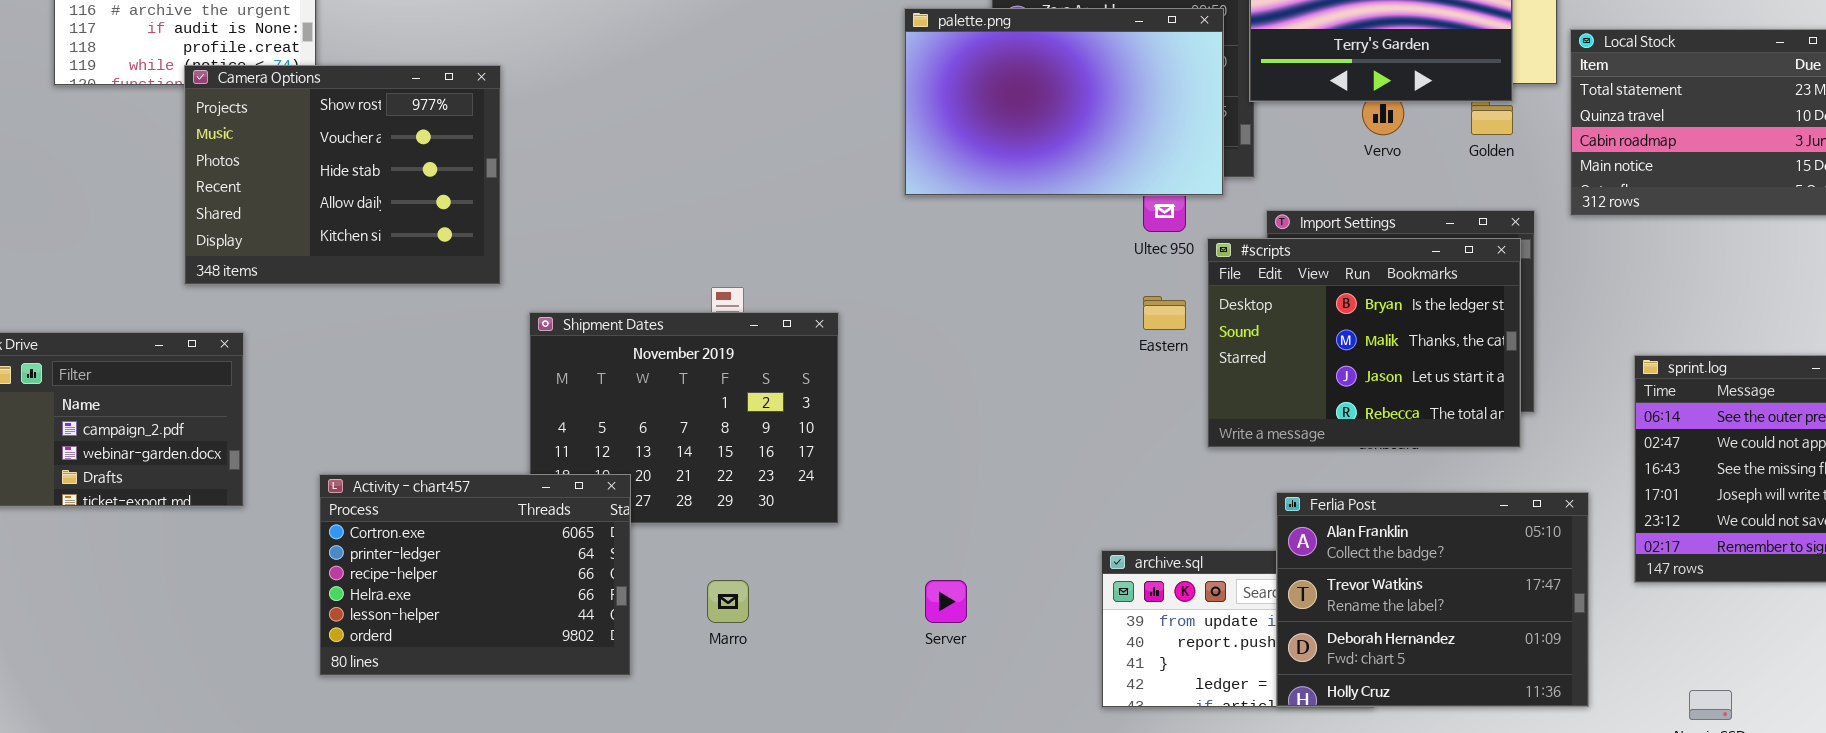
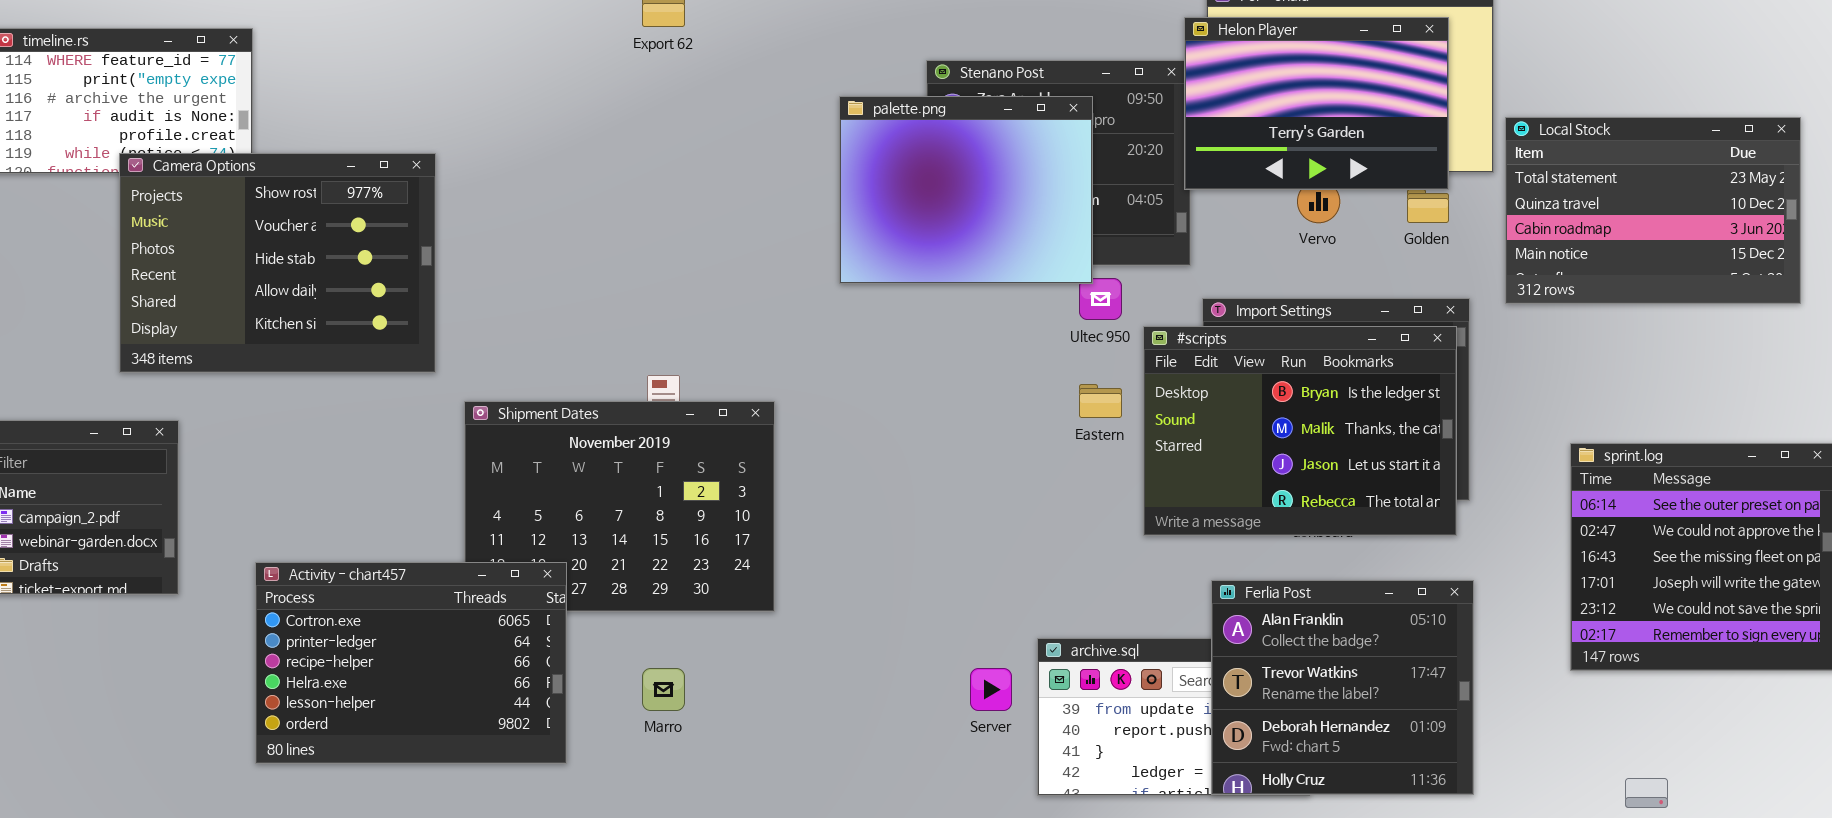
palette.png: [904,8,1224,196] -> [839,96,1093,284], resized
Ferlia Post: [1276,492,1589,707] -> [1211,580,1474,795], resized
Server: [925,580,967,623] -> [970,668,1012,711], moved

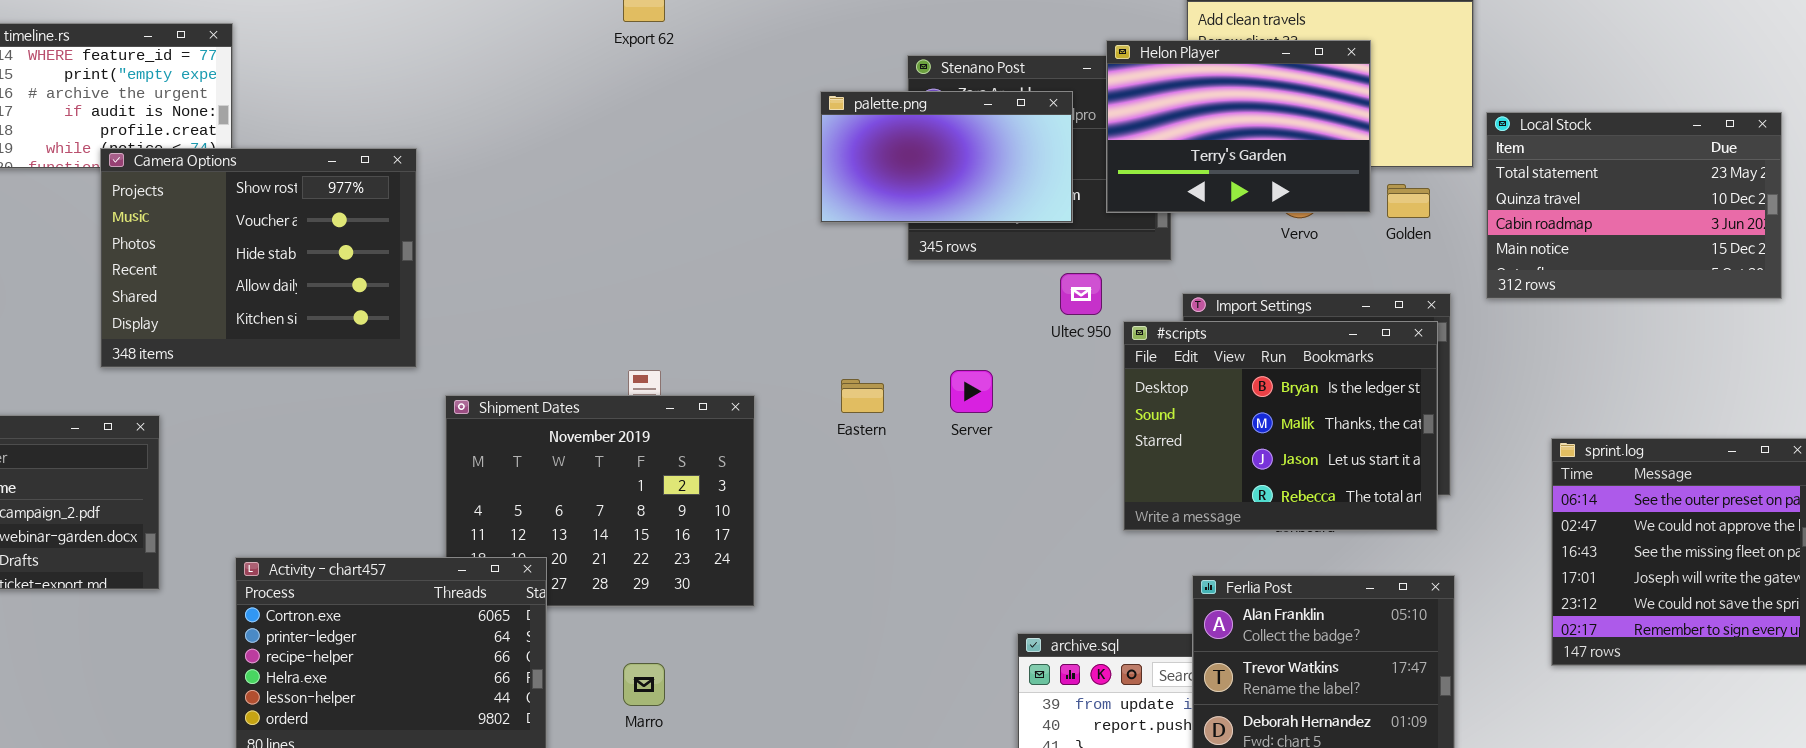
Helon Player: [1184,17,1449,190] -> [1106,40,1371,213], moved
palette.png: [839,96,1093,284] -> [820,91,1073,223], resized
Eastern: [1079,384,1122,418] -> [841,379,884,413], moved
Server: [970,668,1012,711] -> [950,370,993,413], moved

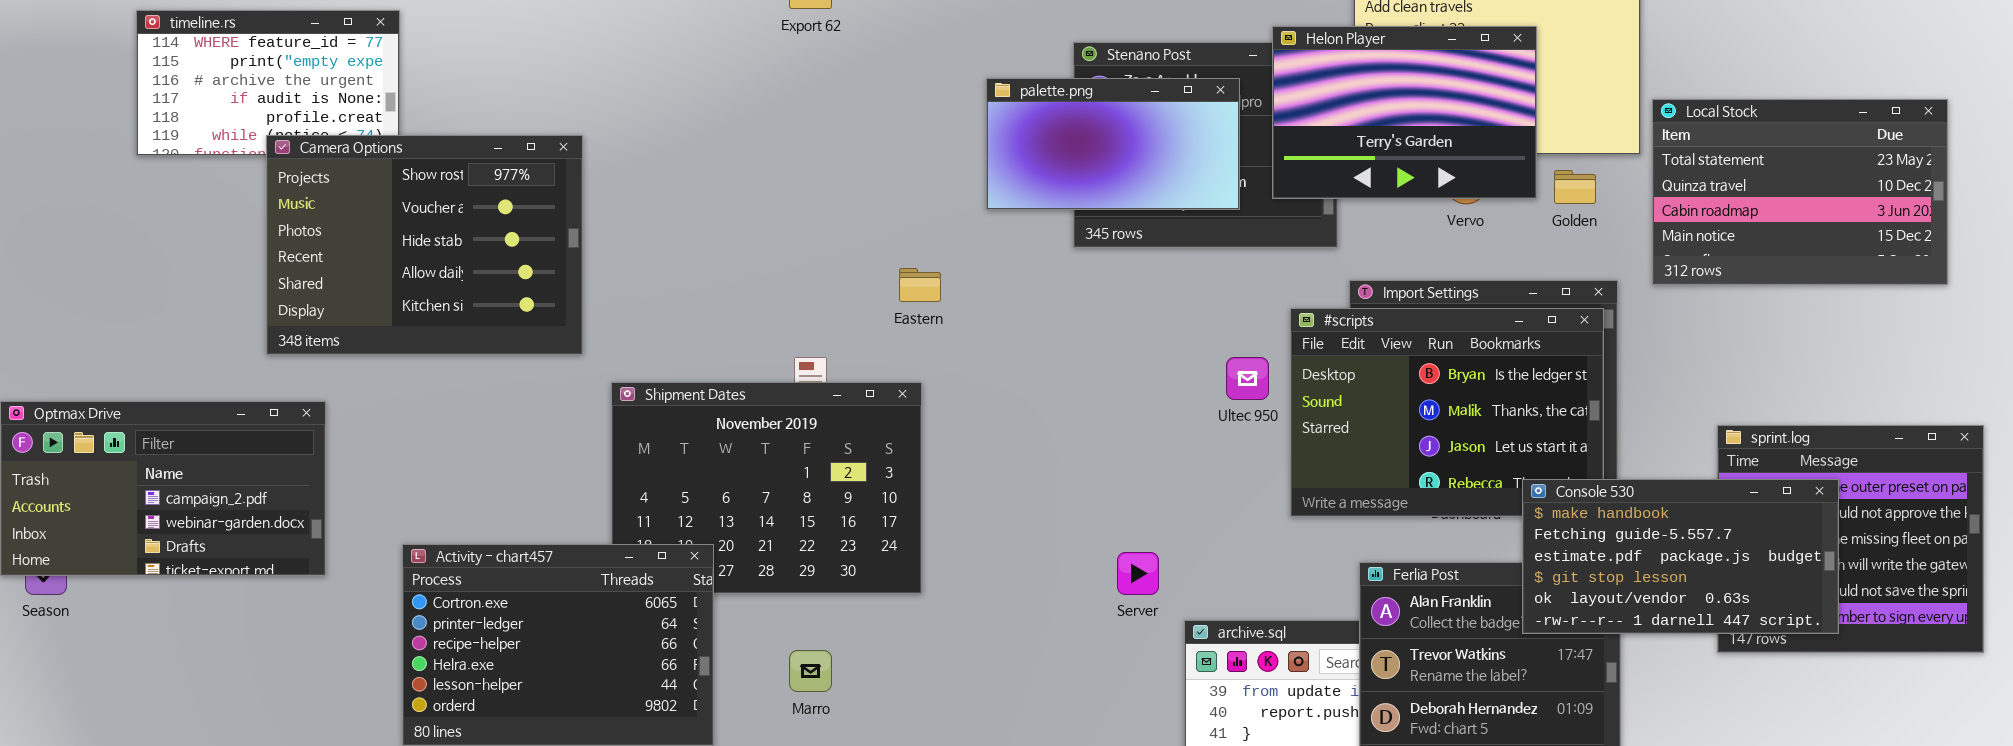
Ultec 950: [1060,273,1102,315] -> [1226,357,1269,400], moved
Server: [950,370,993,413] -> [1117,552,1159,595], moved
Eastern: [841,379,884,413] -> [899,268,941,302], moved
Console 530: none -> [1522,479,1839,634], opened

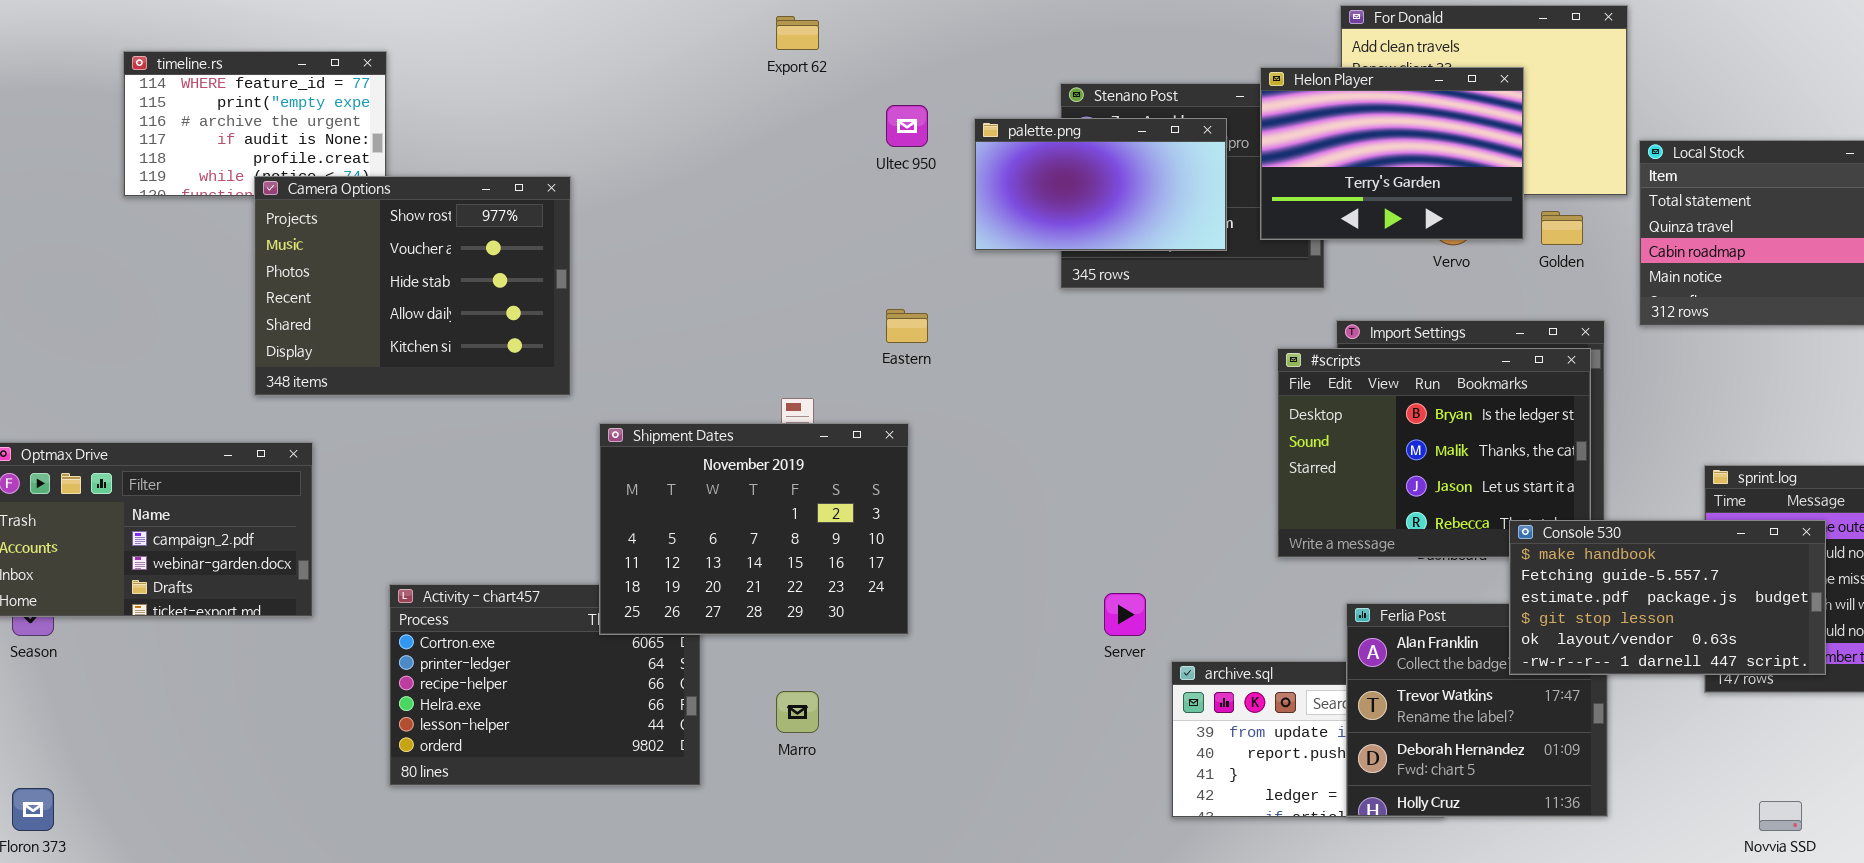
Ultec 950: [1226,357,1269,400] -> [886,105,928,147], moved
Shipment Dates: [611,382,922,594] -> [599,423,909,635], raised

